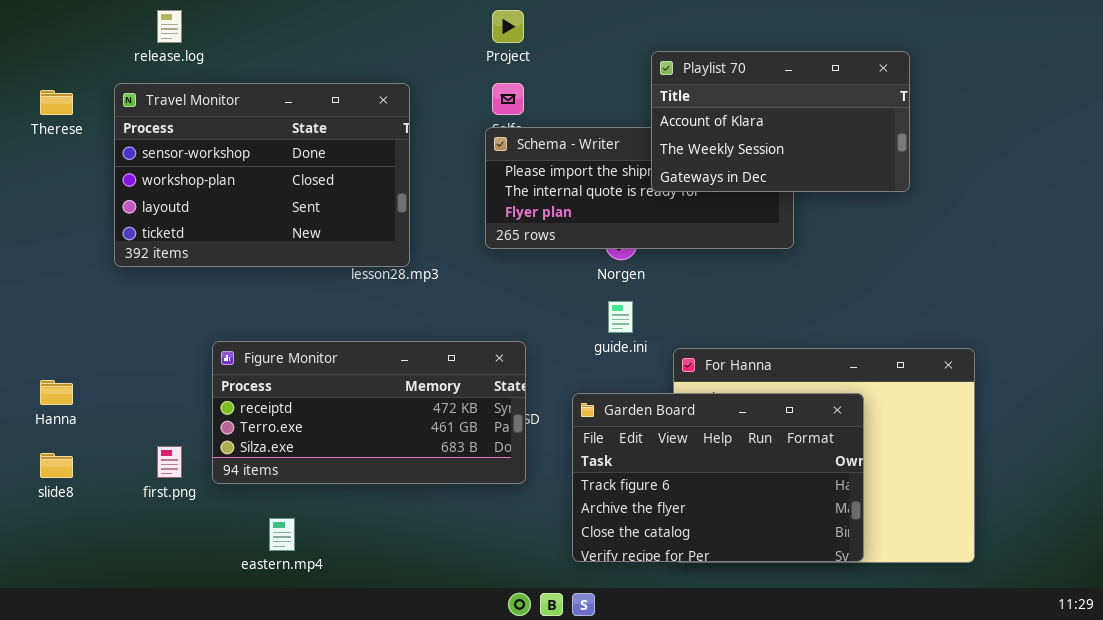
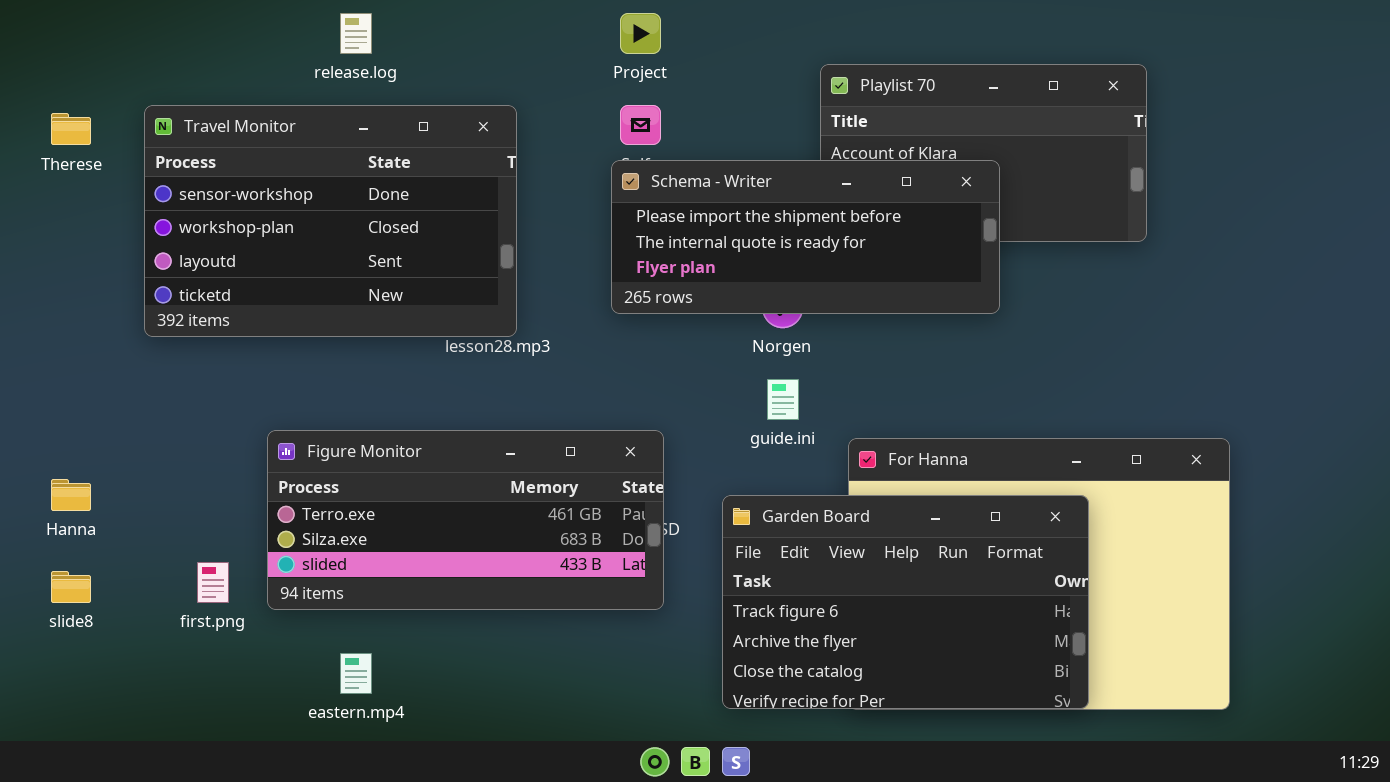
release.log: [157,10,182,43] -> [340,13,372,54], moved
Schema - Writer: [485,127,794,249] -> [611,160,1000,314], raised
Figure Monitor: [212,341,526,484] -> [267,430,664,610], scrolled down 1 row

